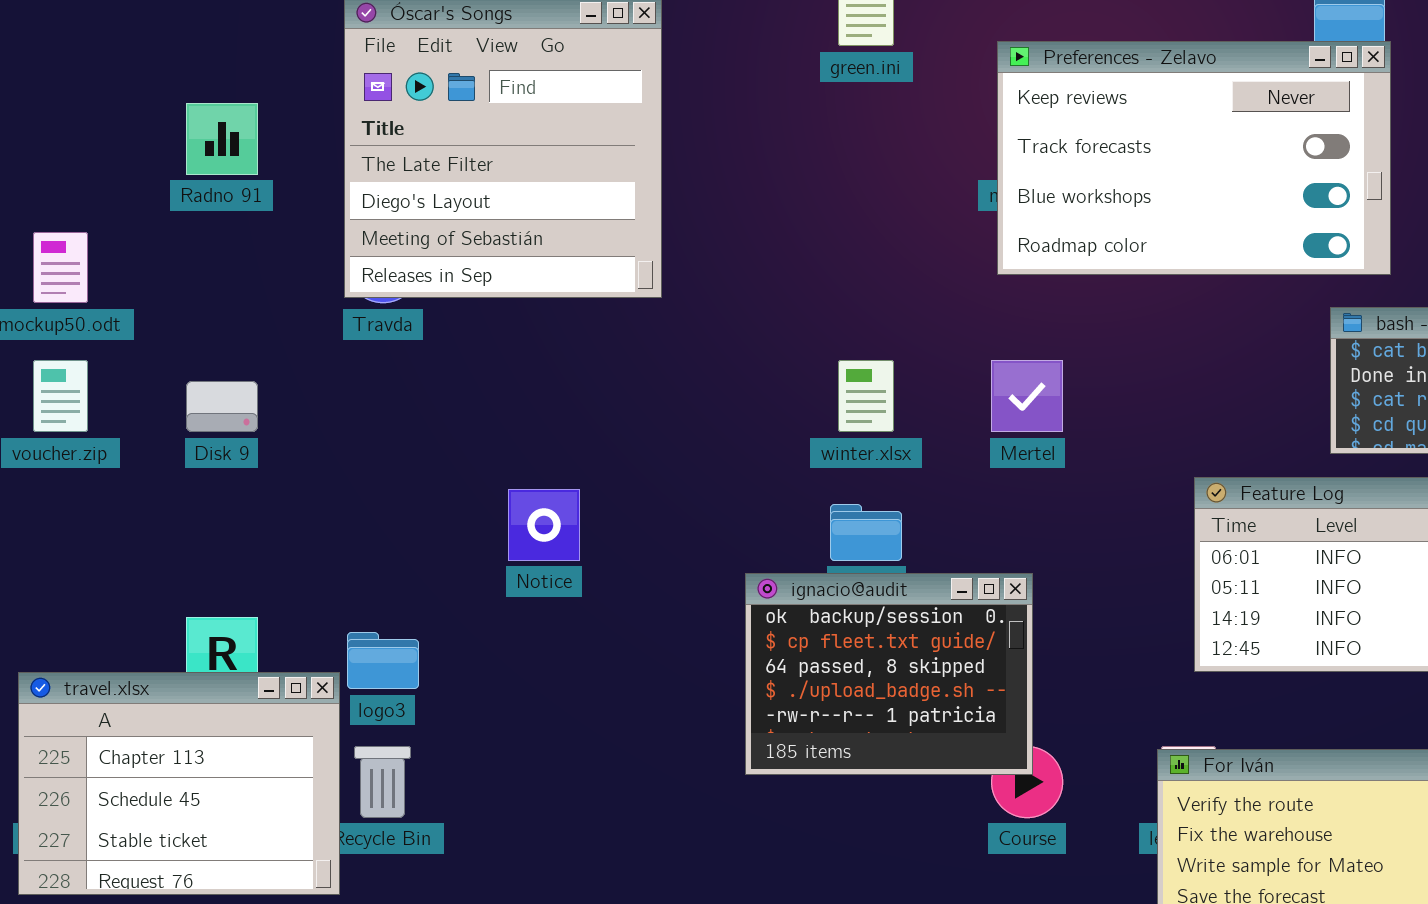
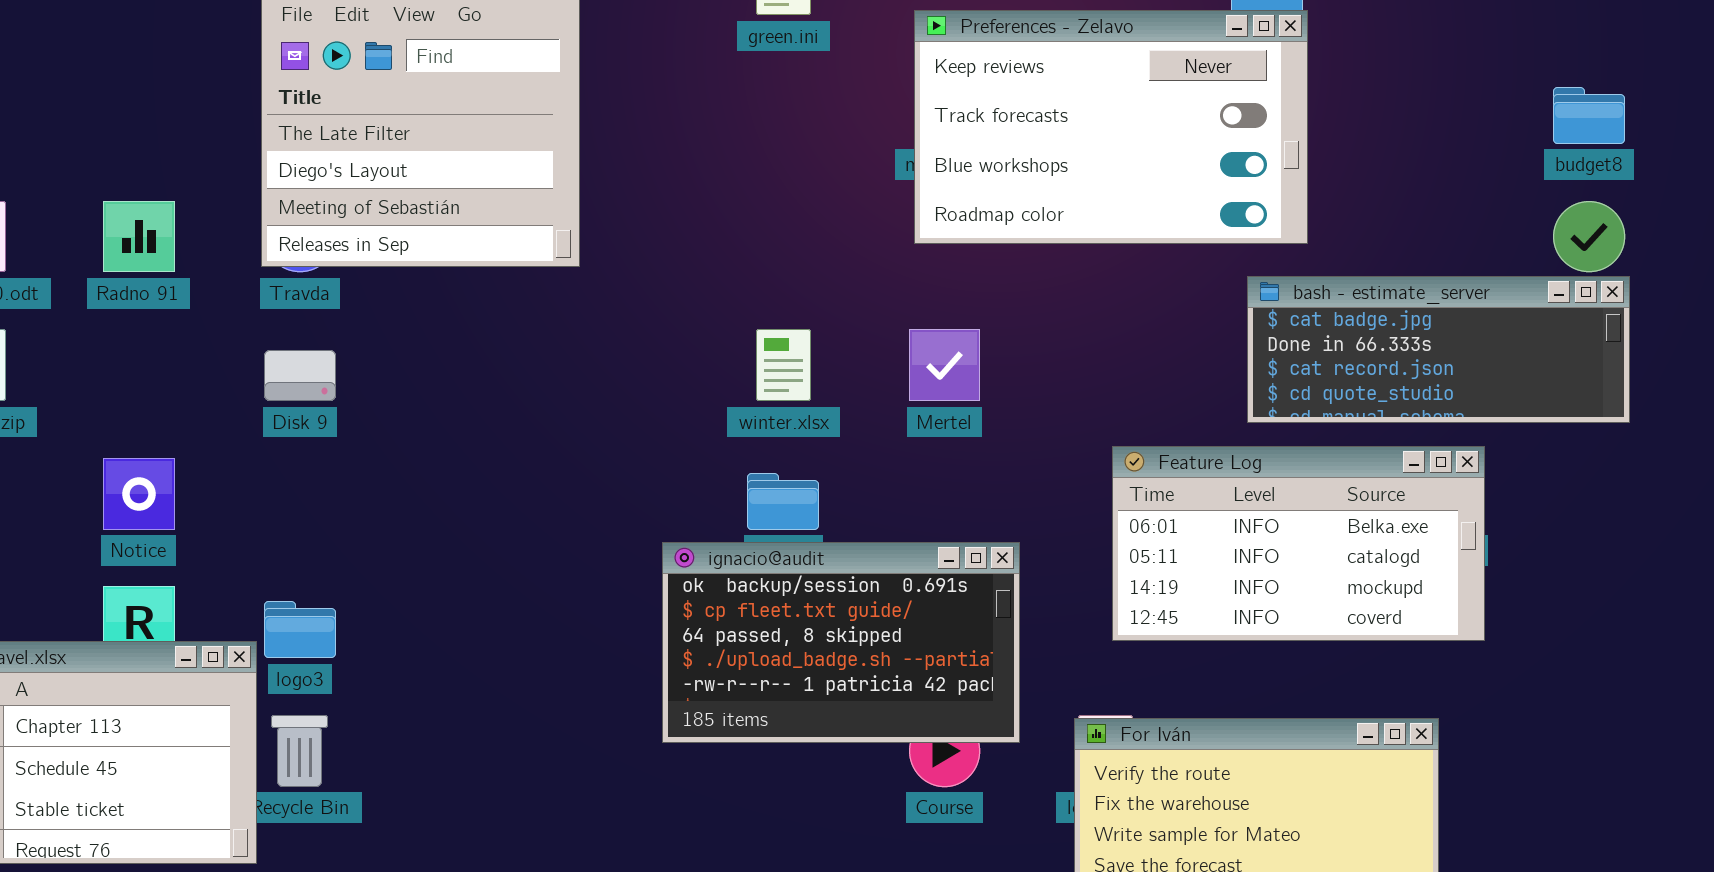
Radno 91: [186,103,258,175] -> [103,201,175,272], moved
Disk 9: [186,381,258,432] -> [264,350,336,401], moved
Notice: [508,489,580,561] -> [103,458,175,530], moved
ignacio@audit: [745,573,1033,775] -> [662,542,1020,743], resized

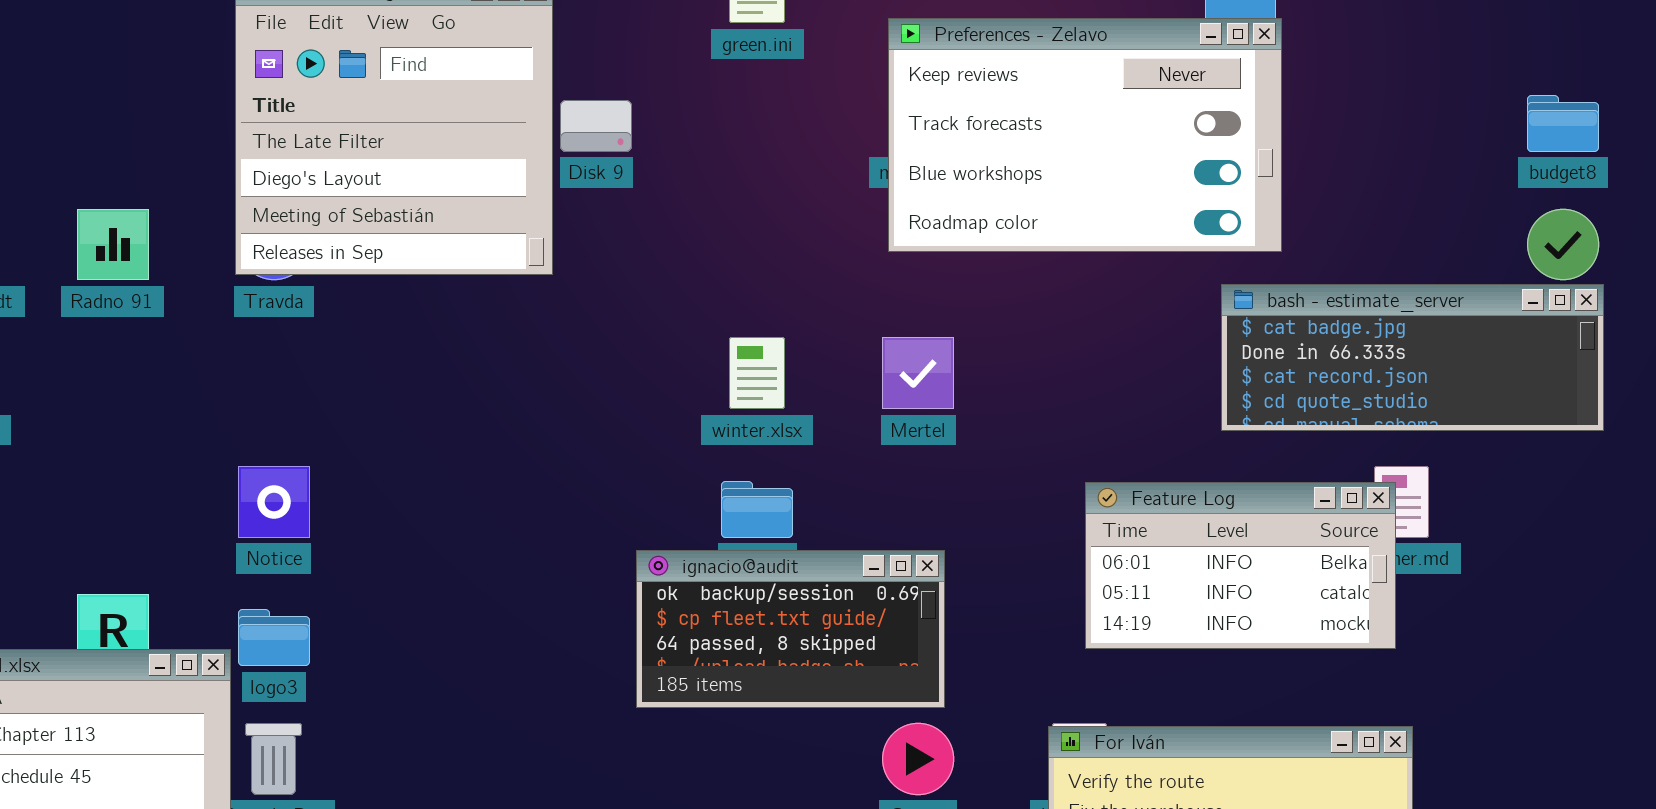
Disk 9: [264,350,336,401] -> [560,100,632,152], moved
Feature Log: [1112,446,1485,641] -> [1085,482,1396,649], resized
Notice: [103,458,175,530] -> [238,466,310,538], moved
ignacio@audit: [662,542,1020,743] -> [636,550,945,708], resized

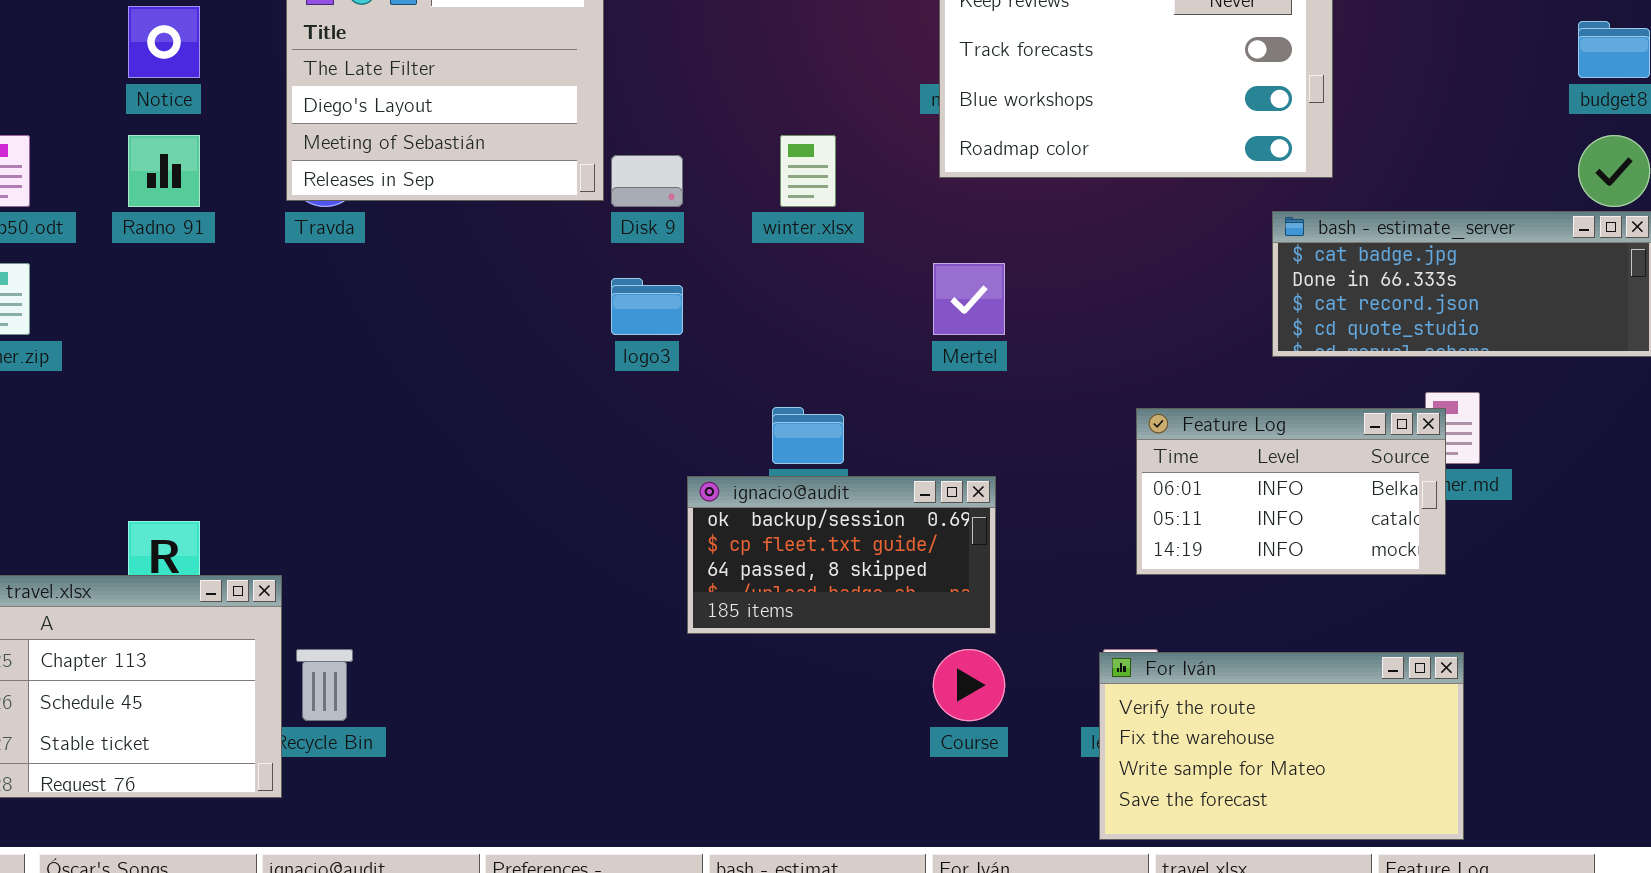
Disk 9: [560,100,632,152] -> [611,155,683,207], moved
winter.xlsx: [729,337,785,409] -> [780,135,836,207], moved
Notice: [238,466,310,538] -> [128,6,200,78], moved
logo3: [238,609,310,666] -> [611,278,683,335], moved

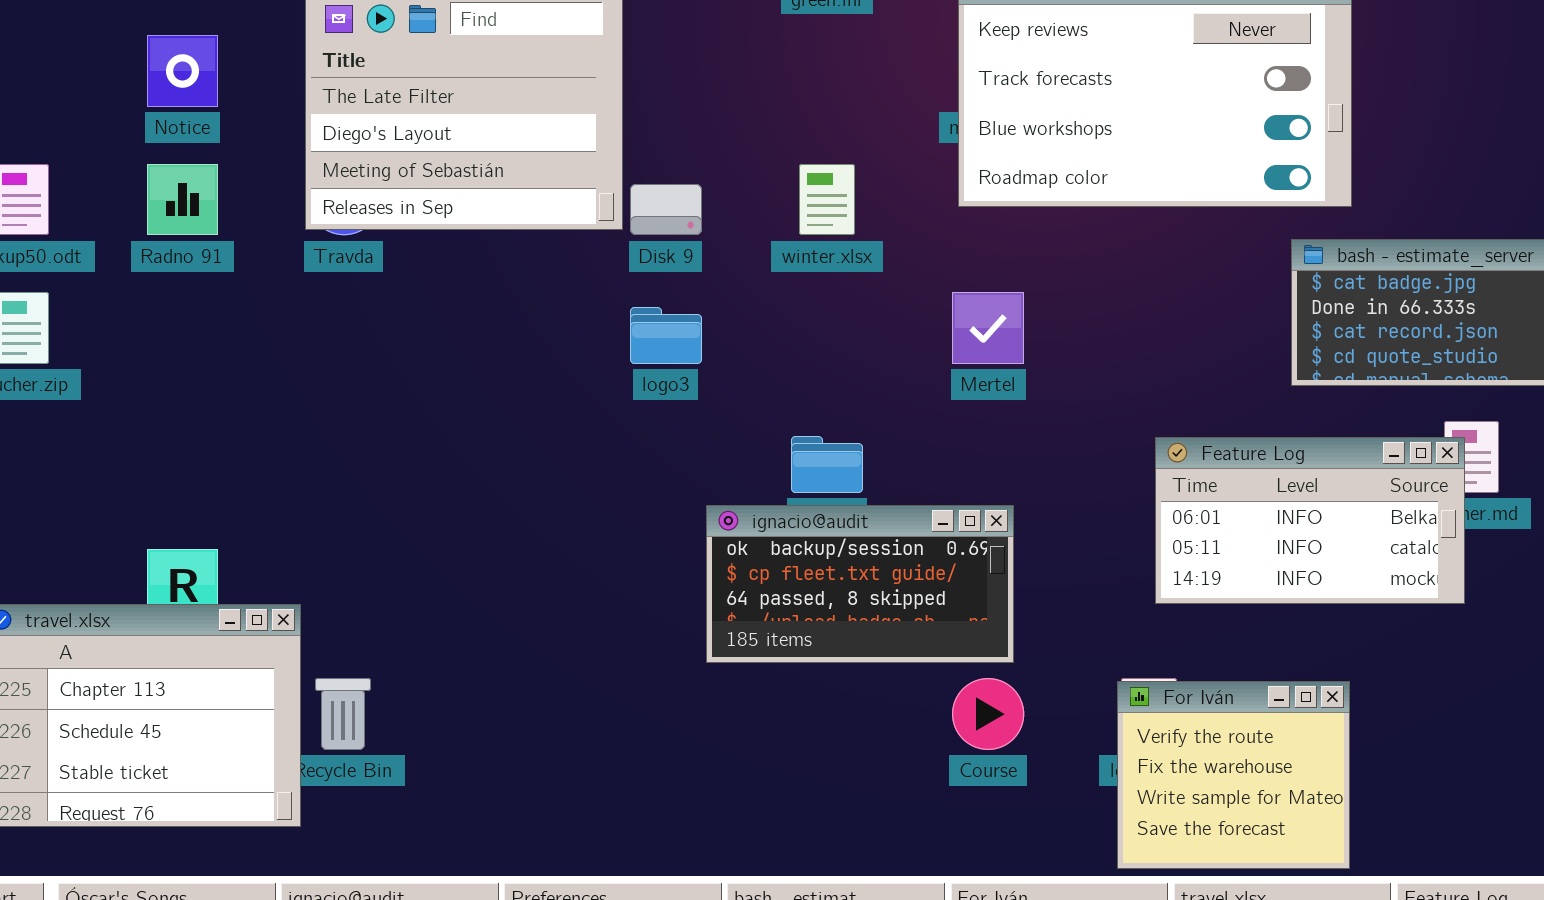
For Iván: [1099,652,1464,840] -> [1117,681,1350,869], resized

